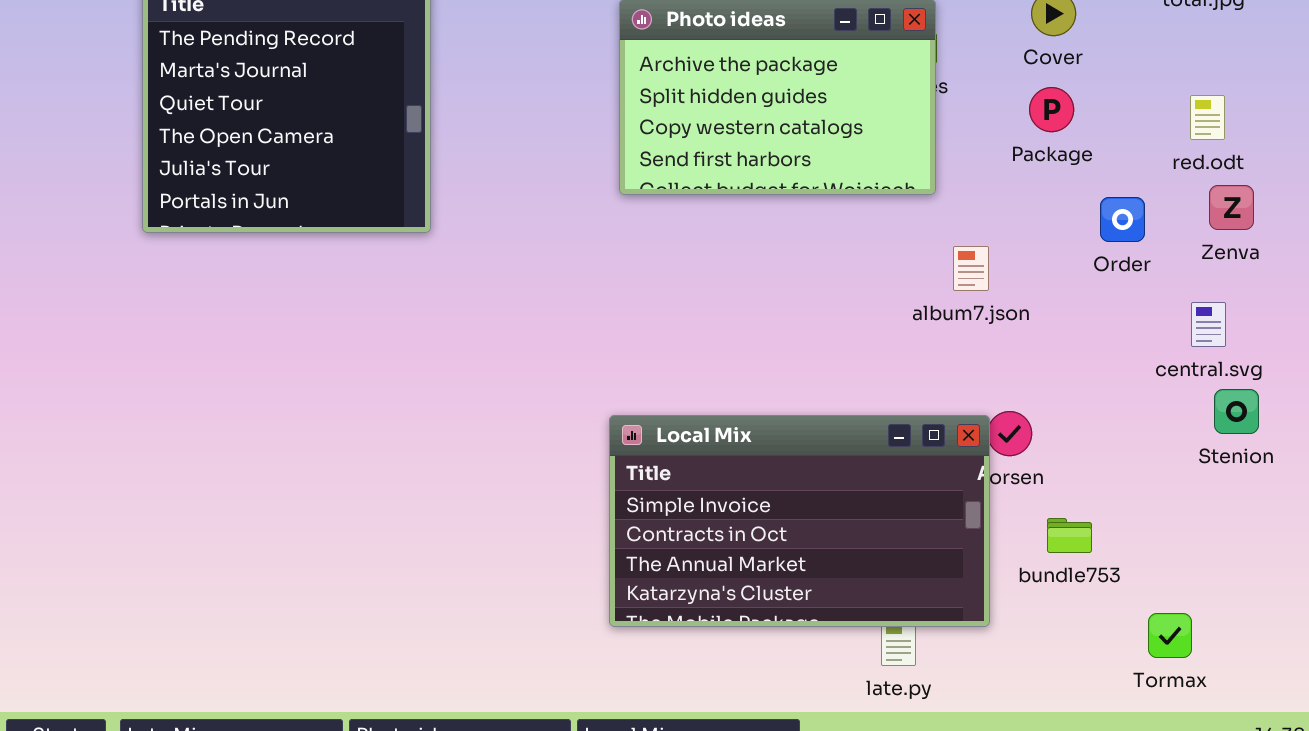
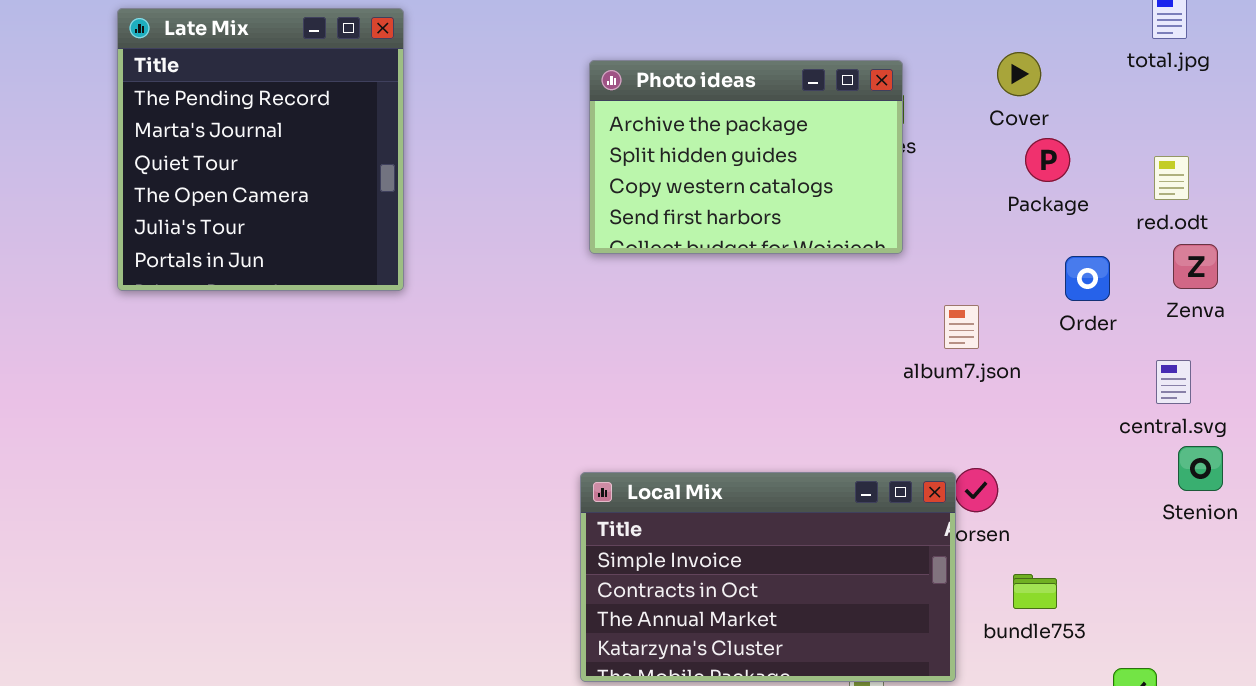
Package: [1029,87,1074,132] -> [1025,138,1070,182], moved
album7.json: [953,246,989,291] -> [944,305,979,349], moved

